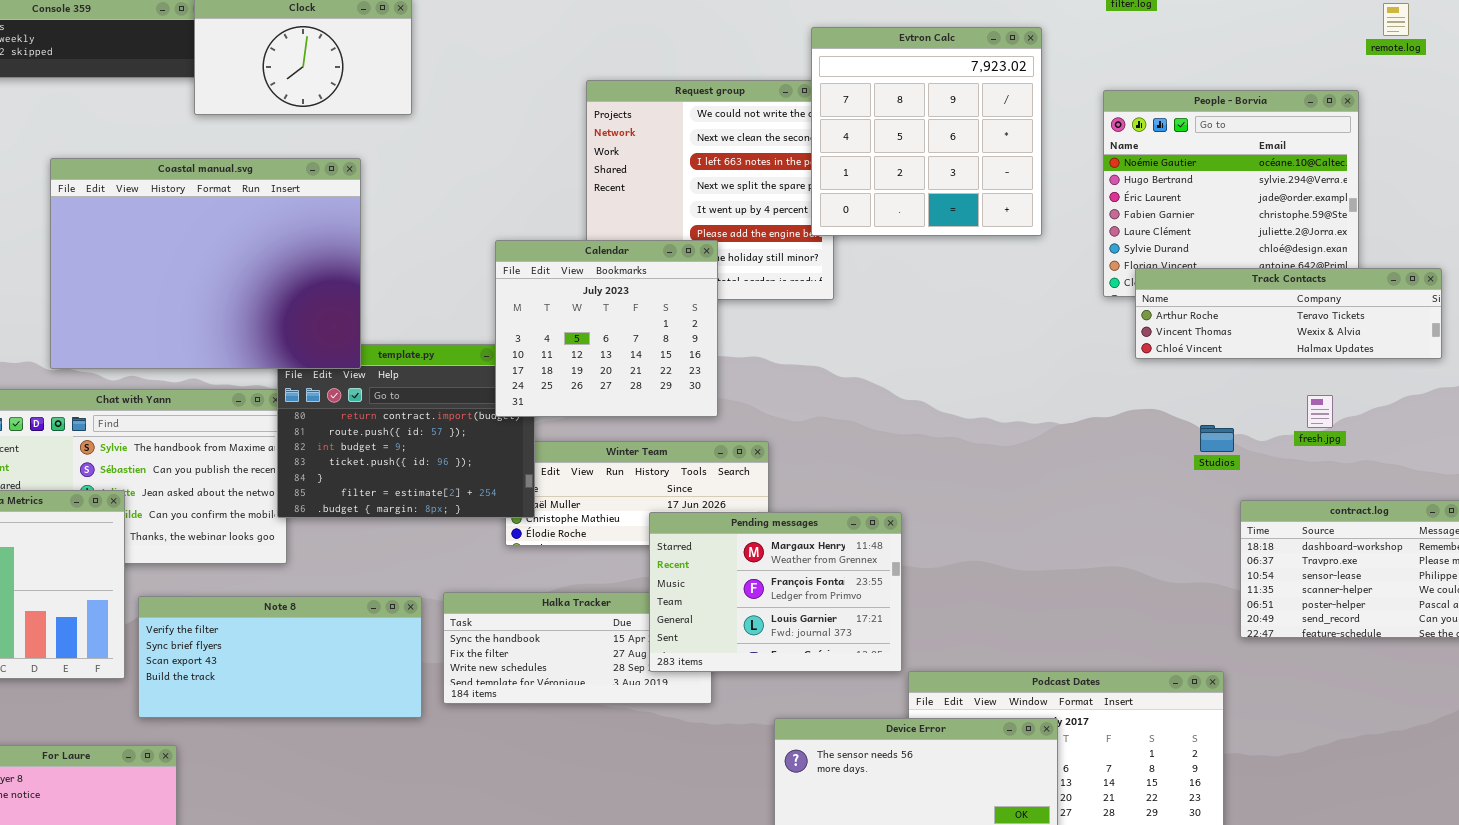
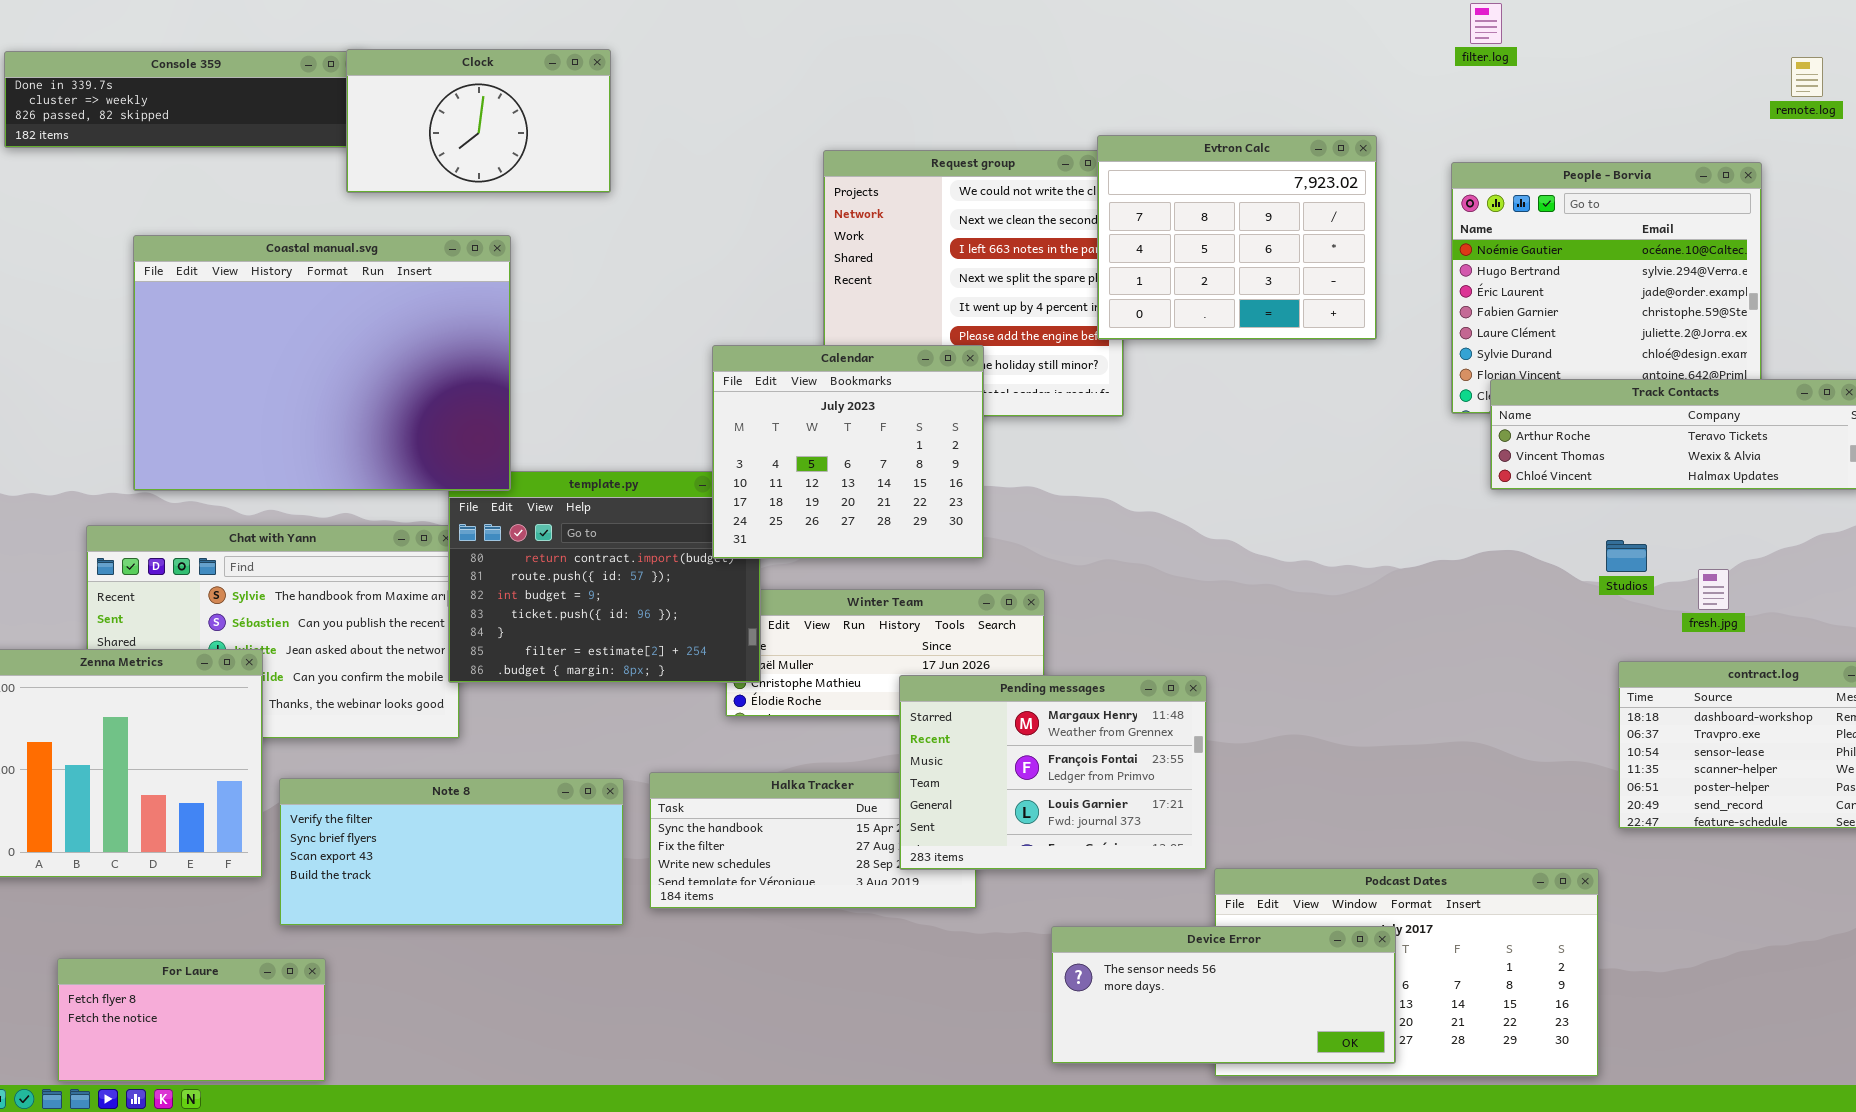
Evtron Calc: [811,27,1042,236] -> [1097,135,1377,340], resized
Coastal manual.svg: [50,158,361,369] -> [133,235,511,491], moved
fresh.jpg: [1307,395,1333,428] -> [1698,569,1729,610], moved
Studios: [1200,425,1234,452] -> [1606,540,1647,572], moved

